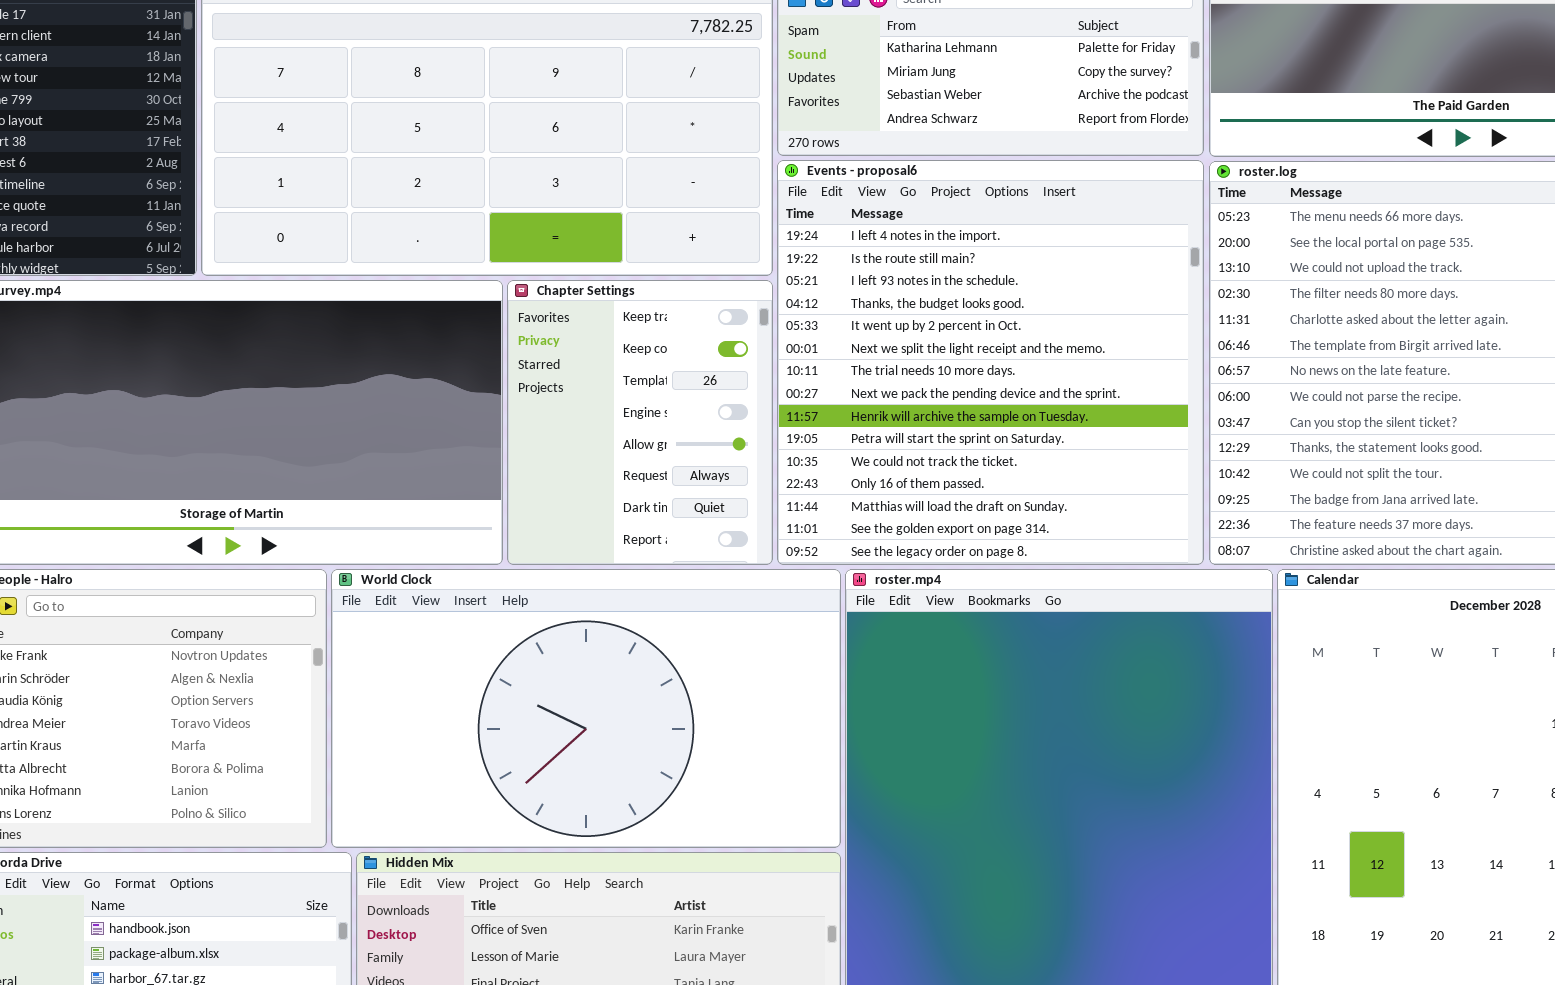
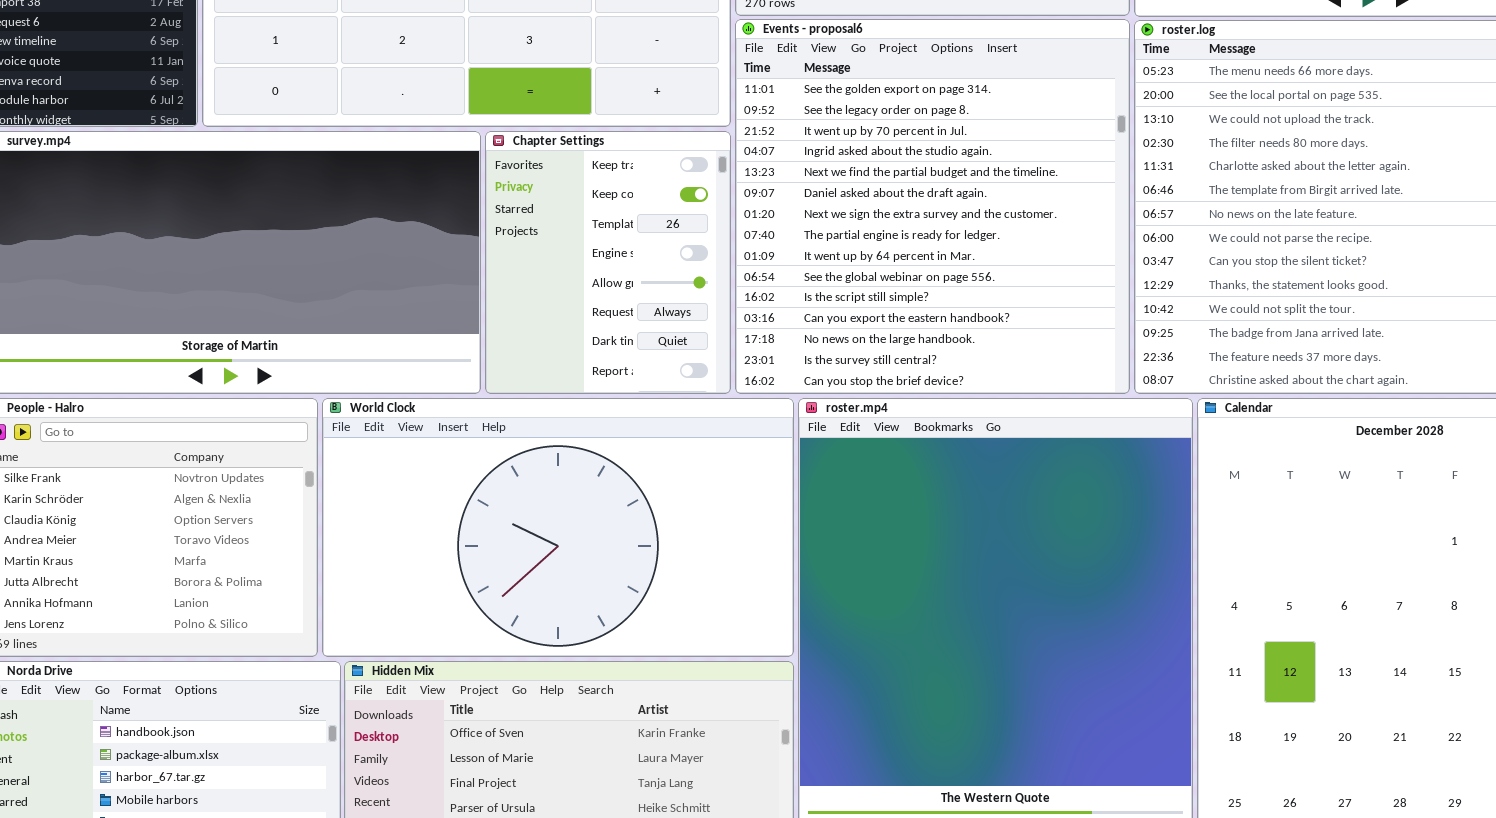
Events - proposal6: [777,160,1204,565] -> [735,19,1130,394], scrolled down 13 rows

